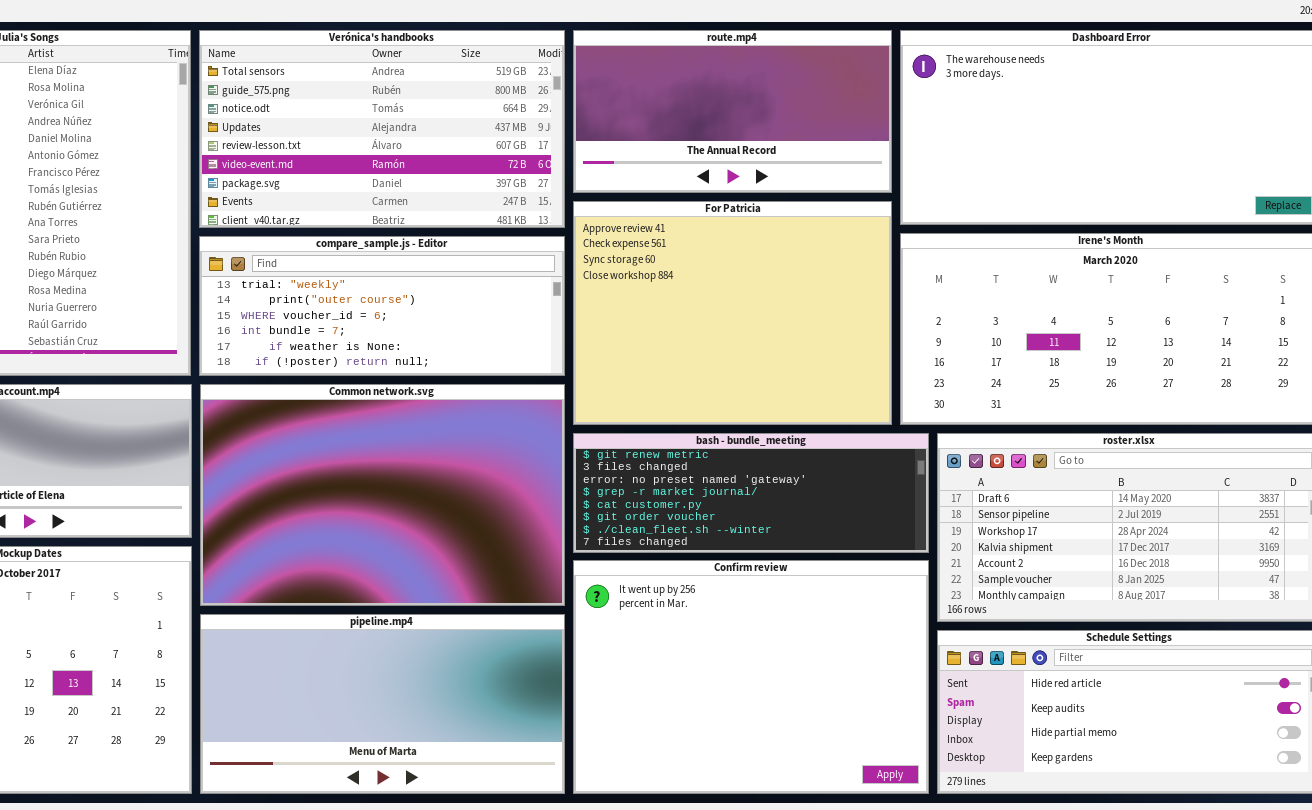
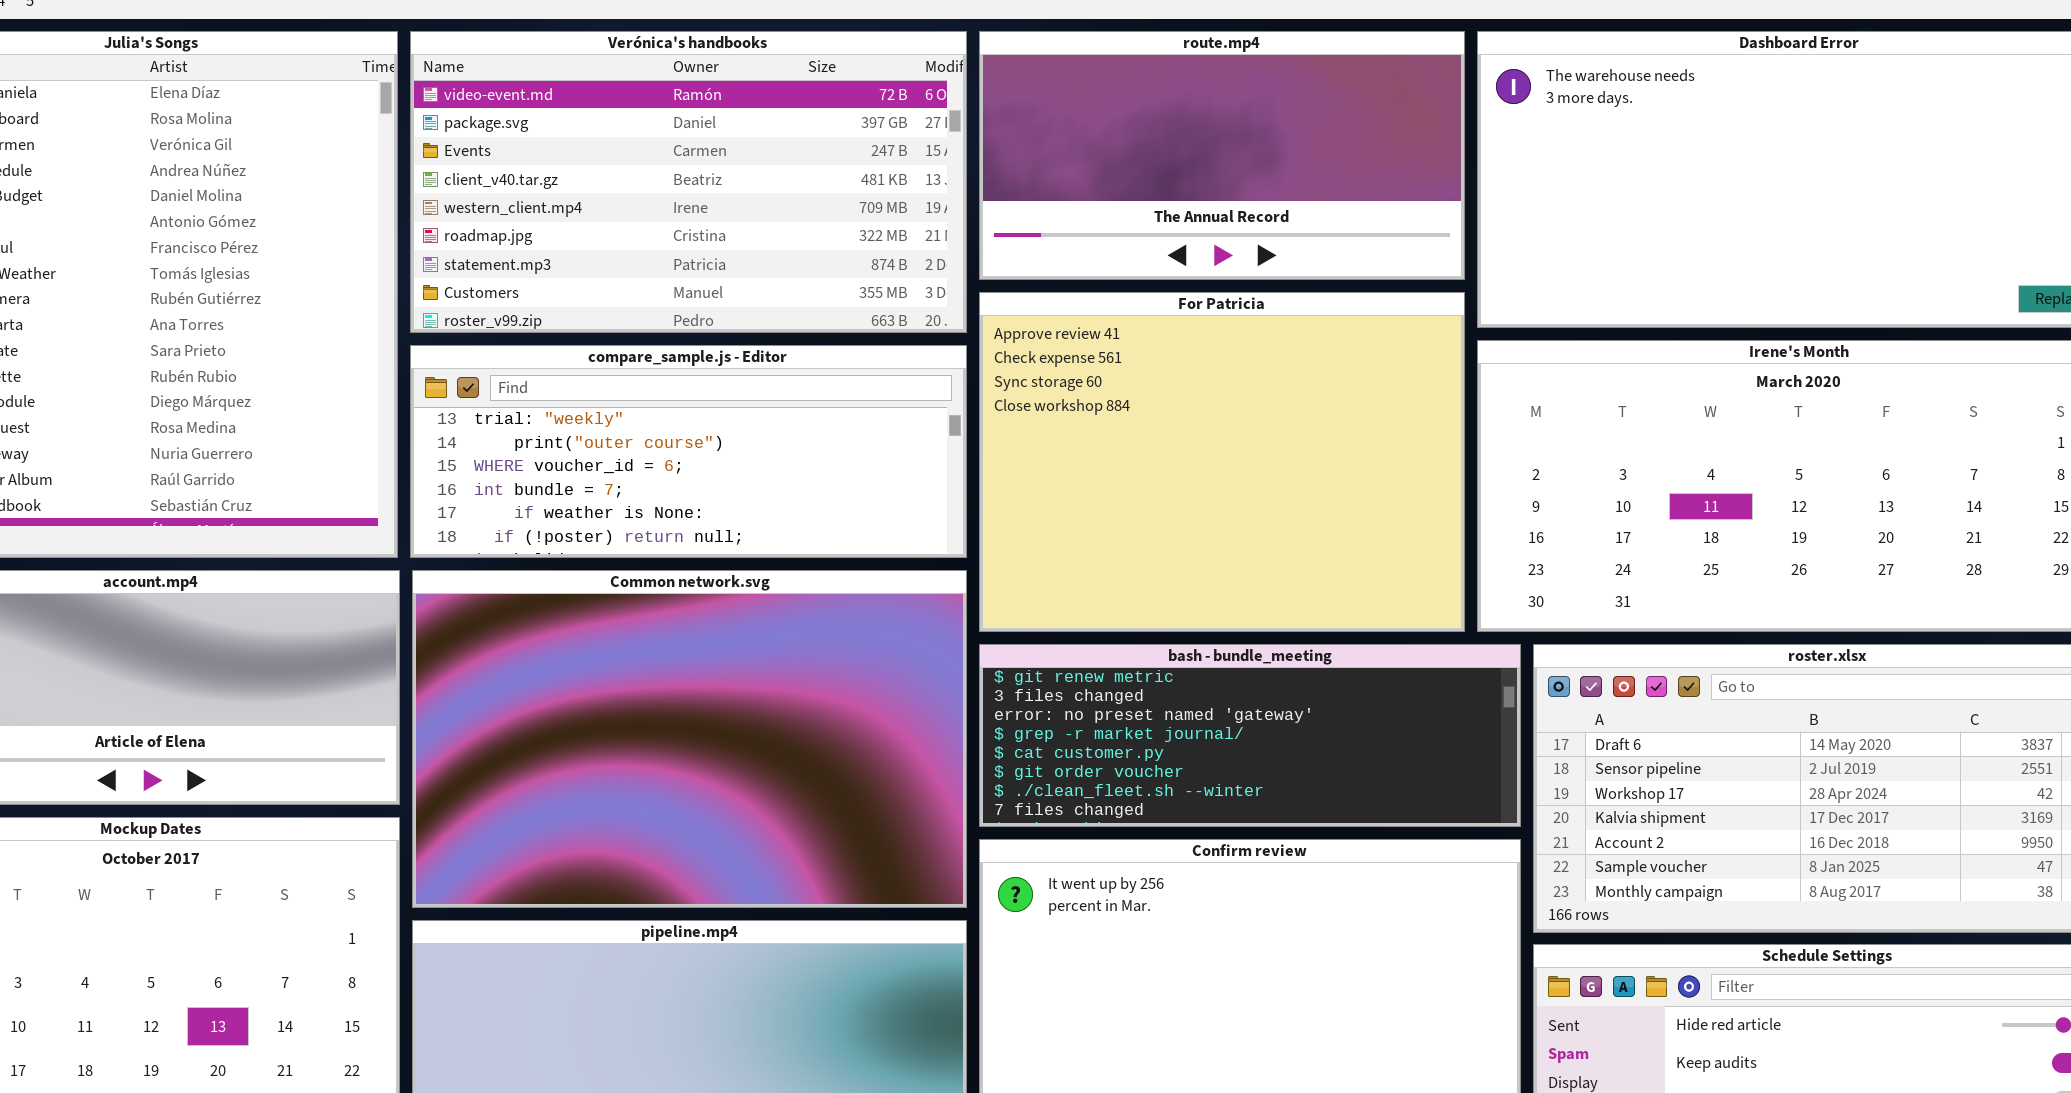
Verónica's handbooks: [199,30,565,228] -> [410,31,967,333], scrolled down 5 rows

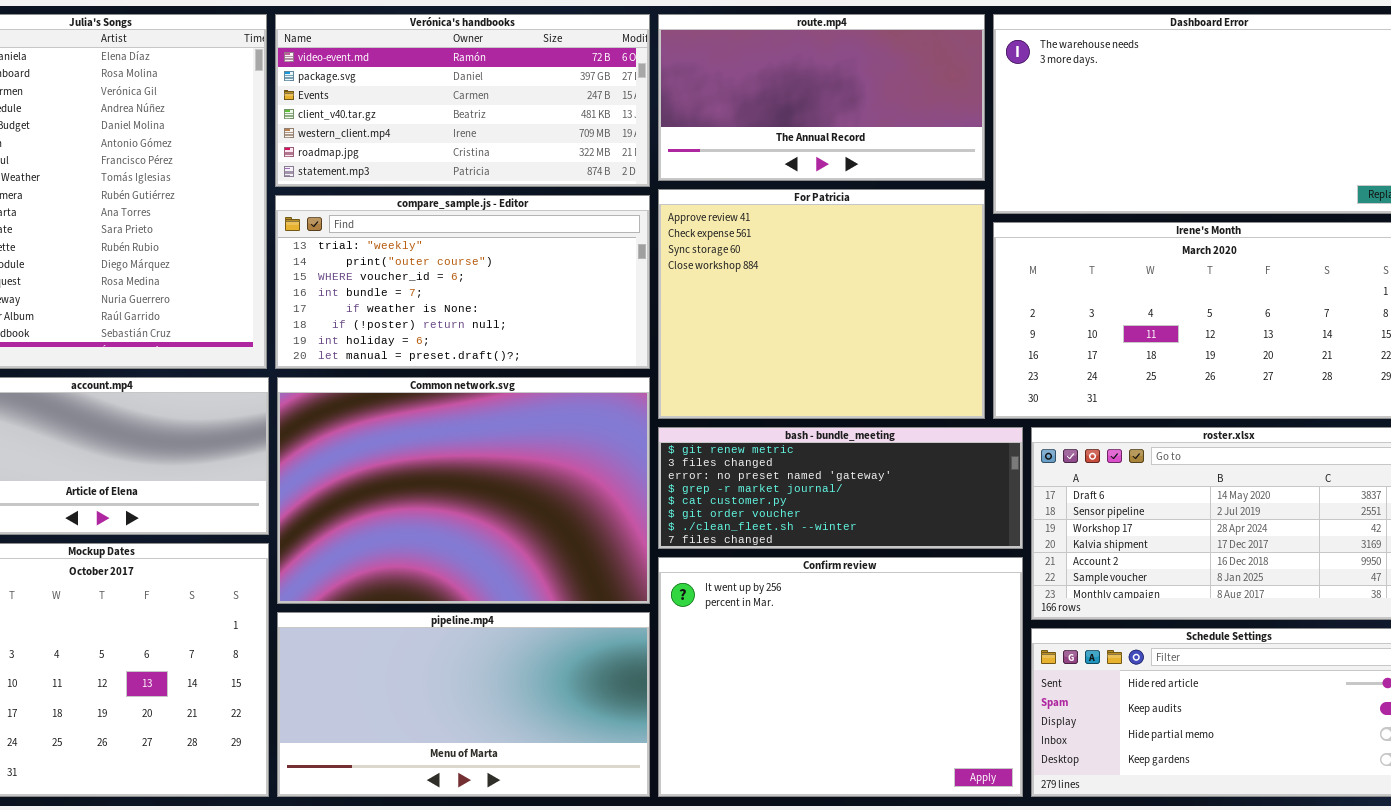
Verónica's handbooks: [410,31,967,333] -> [275,14,650,187], resized
compare_sample.js - Editor: [410,345,967,558] -> [275,195,650,369], resized

